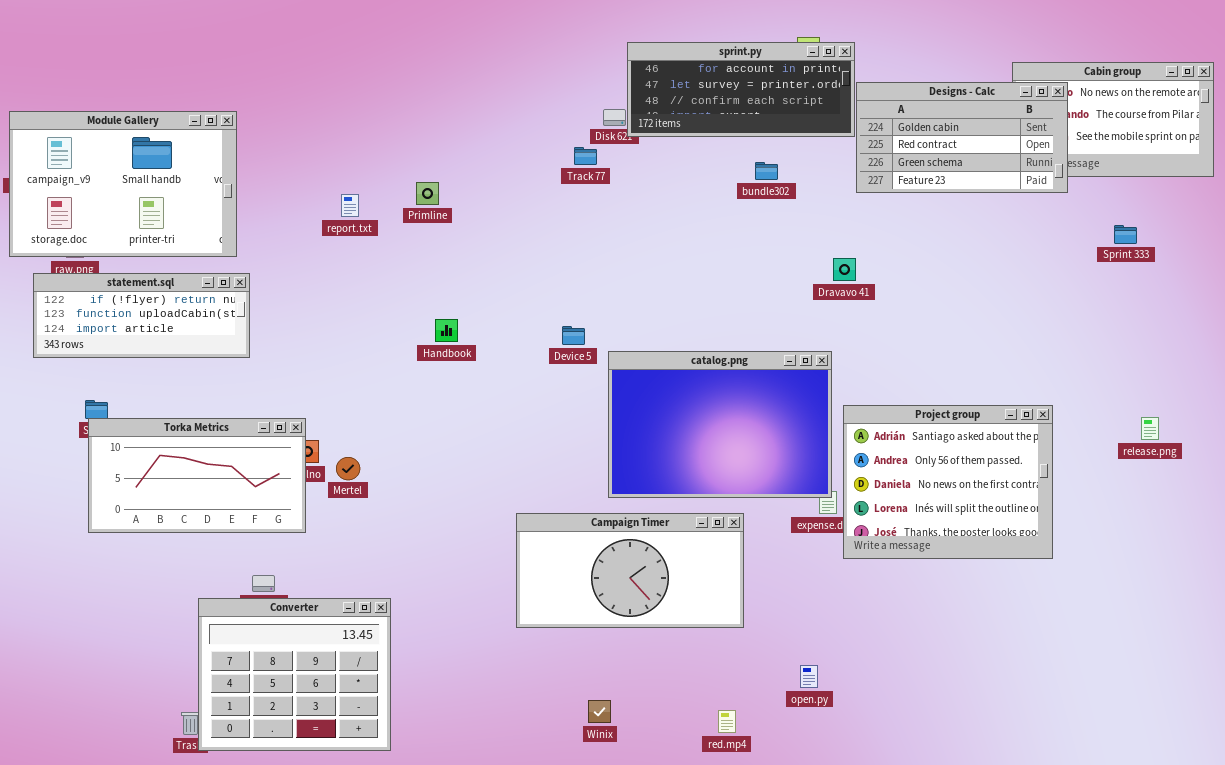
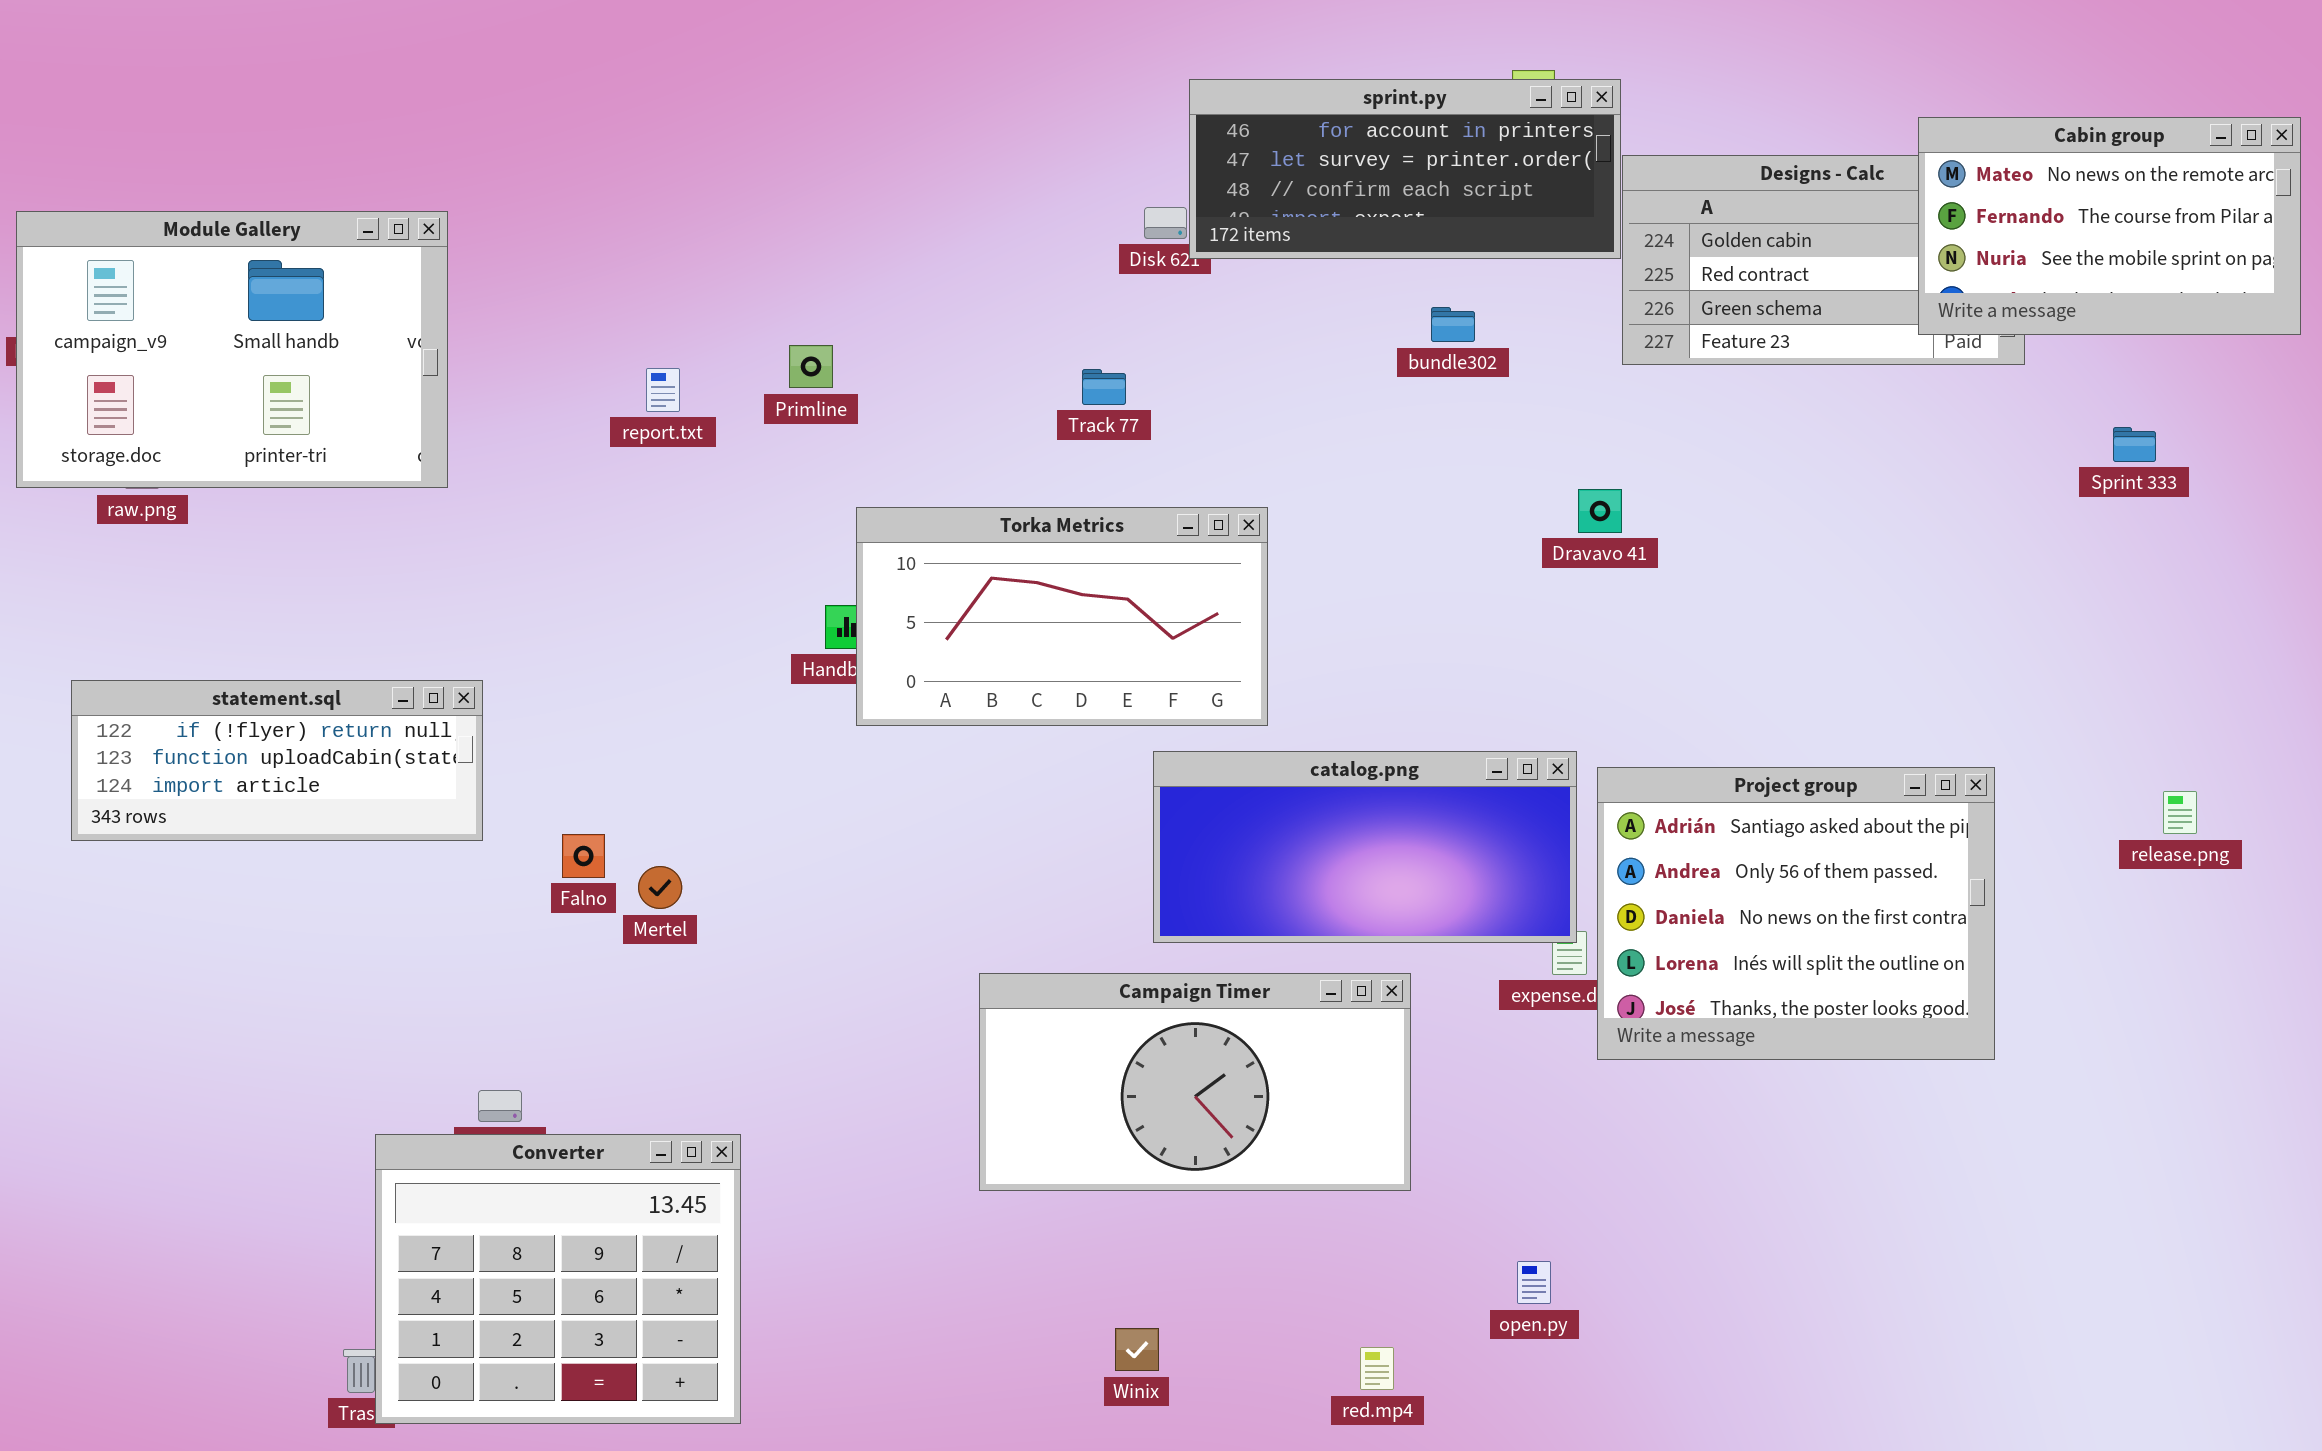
Cabin group: [1012,62,1214,177] -> [1918,117,2301,335], raised
Track 77: [574,147,597,165] -> [1082,369,1126,405], moved
statement.sql: [33,273,250,358] -> [71,680,483,841], moved
catalog.png: [608,351,832,498] -> [1153,751,1577,943], resized
Torka Metrics: [88,418,306,533] -> [856,507,1268,726], moved

